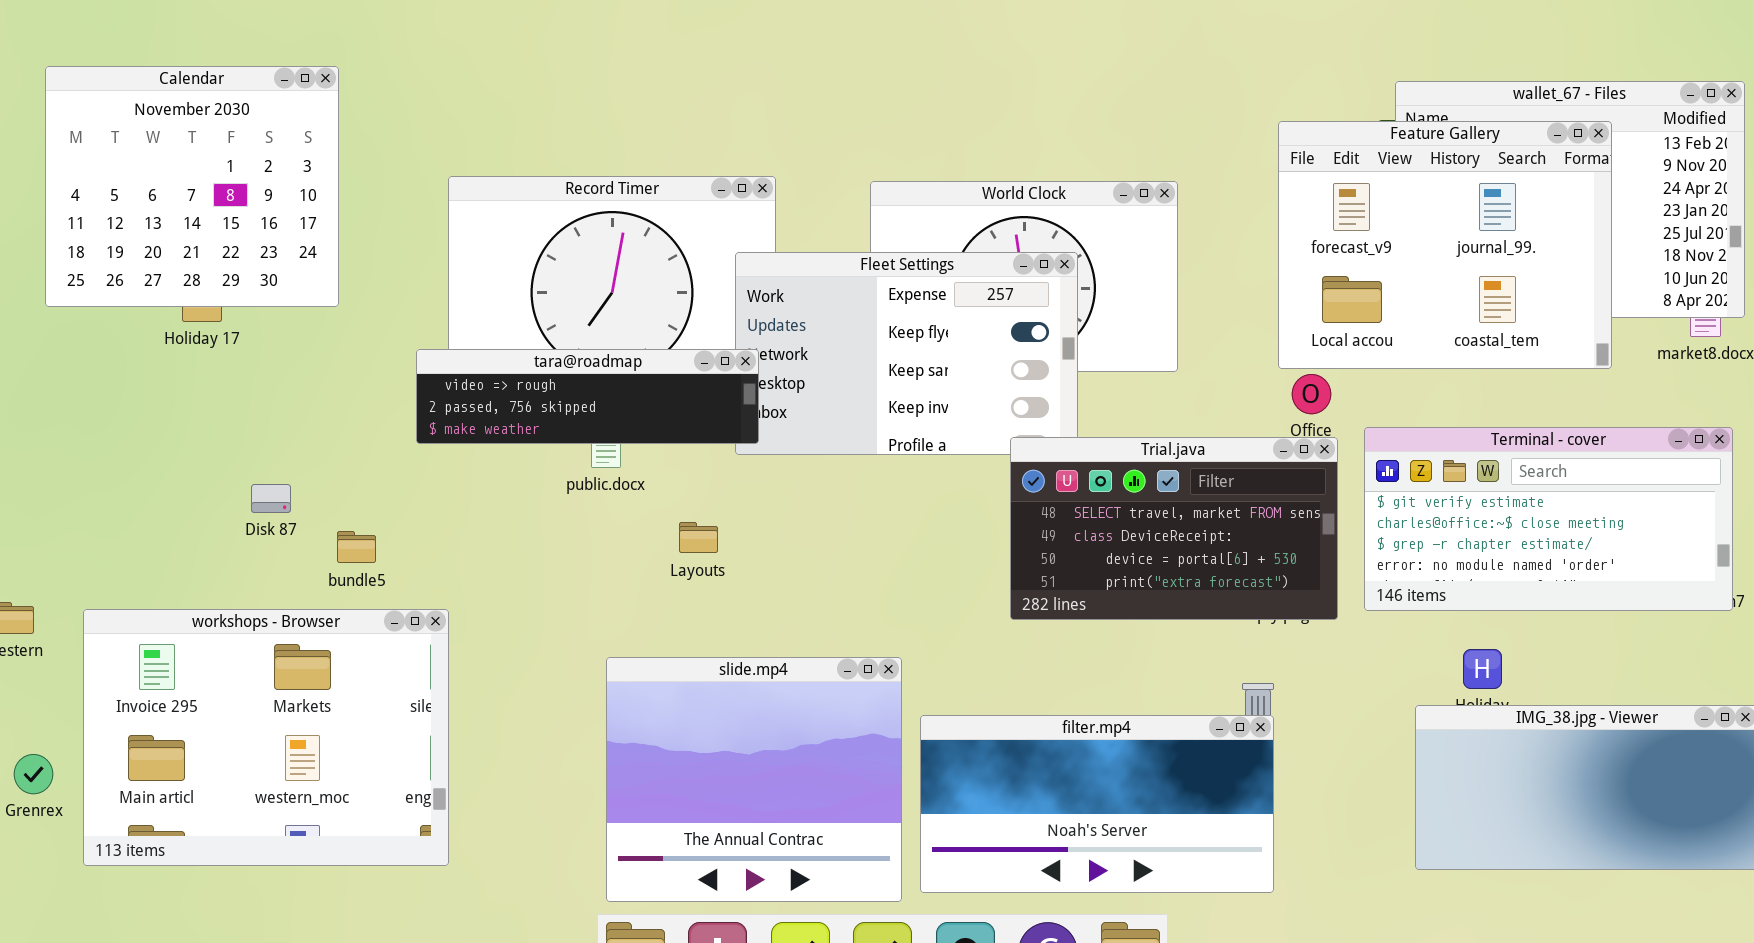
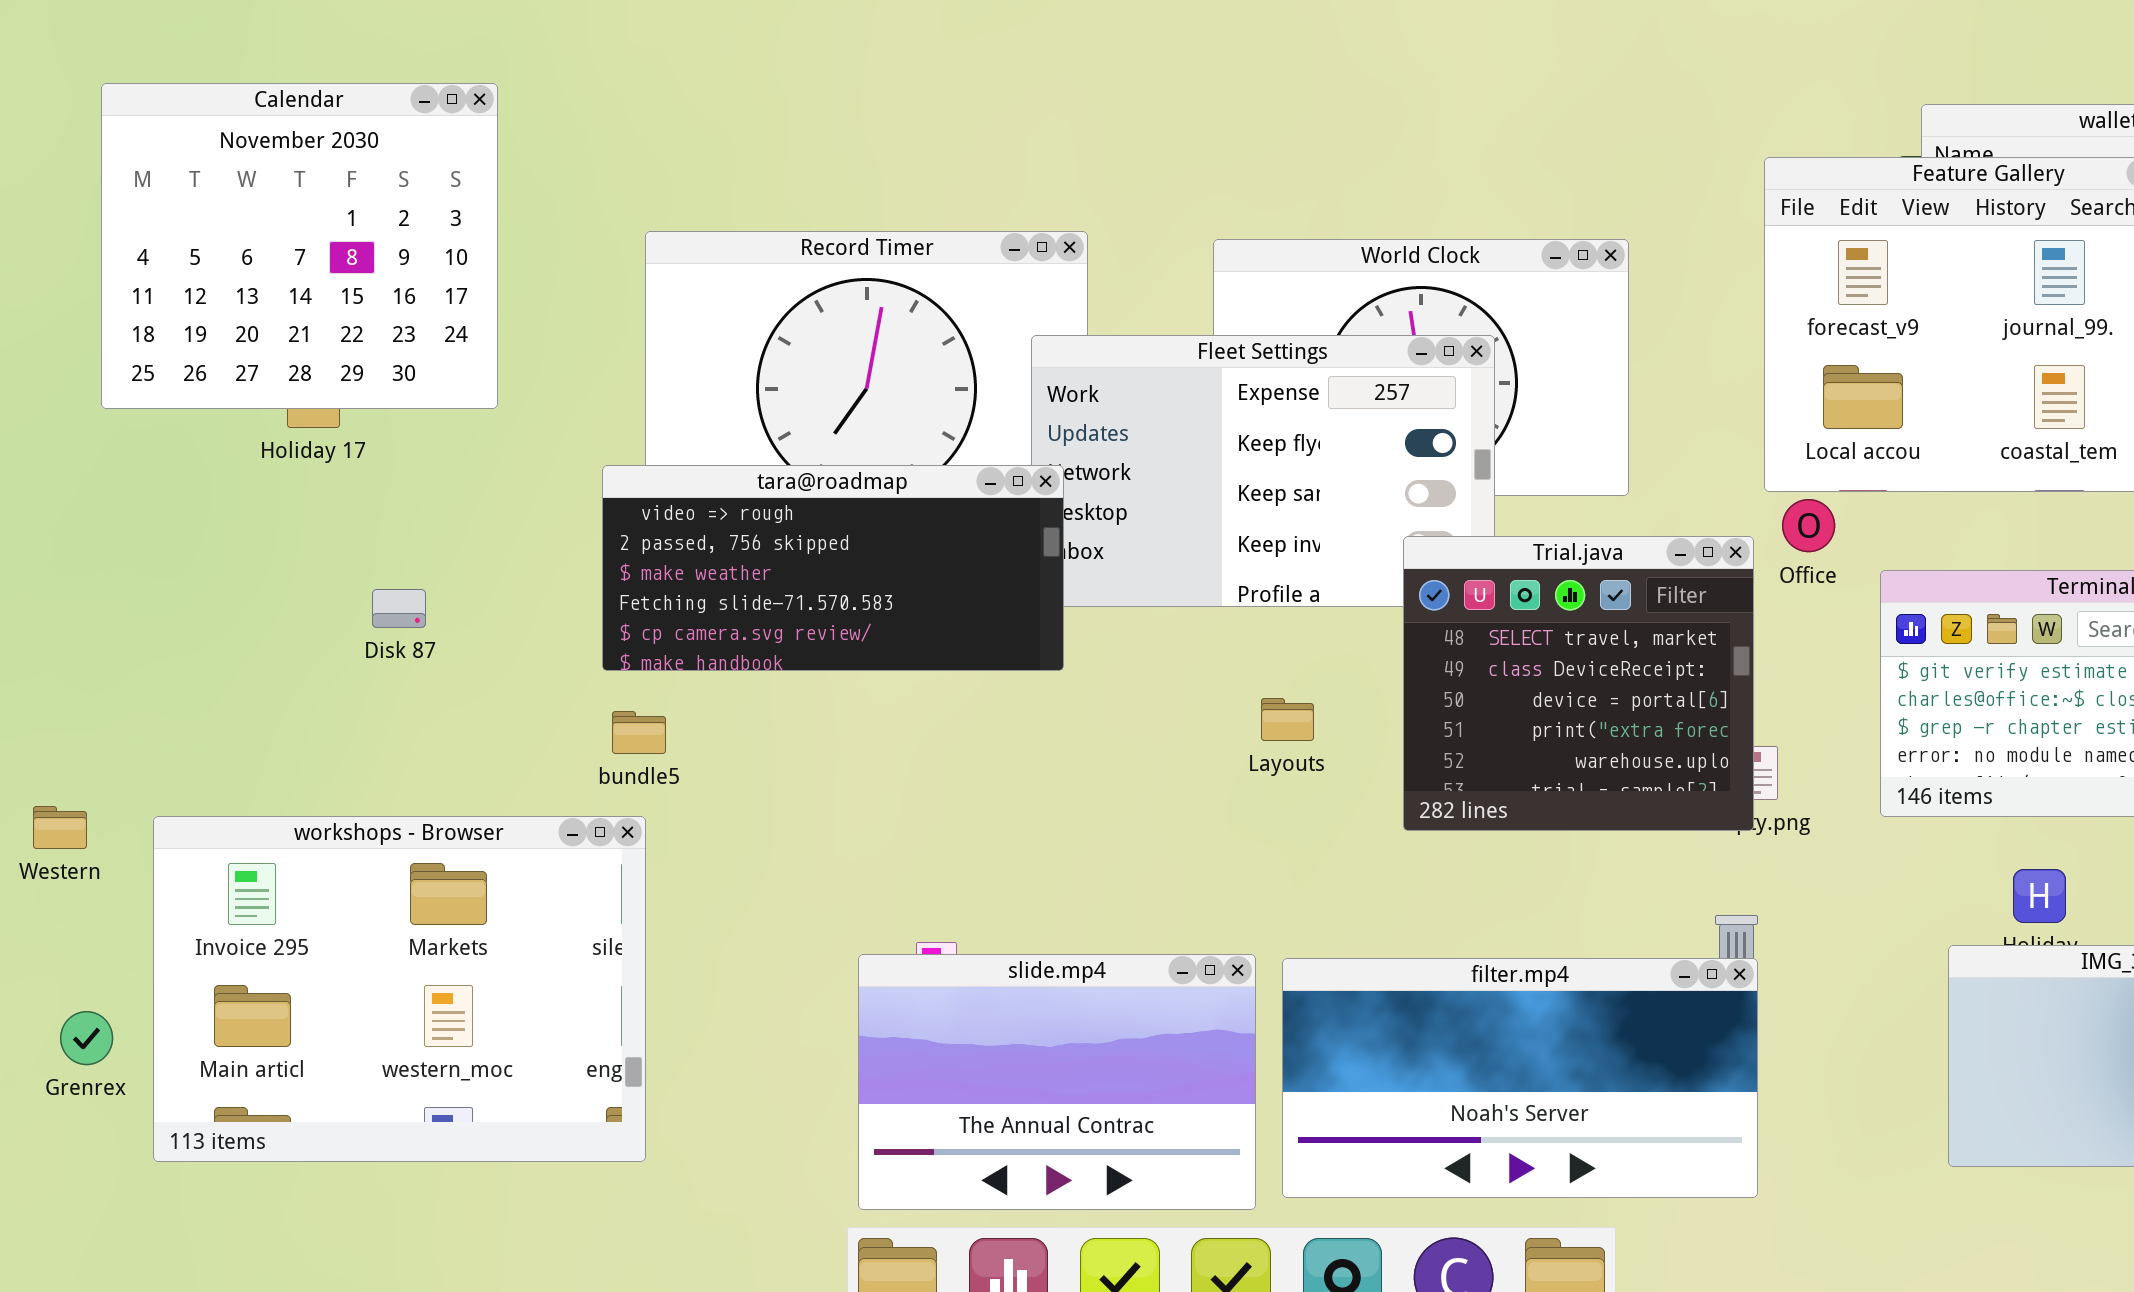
tara@roadmap: [416,349,759,444] -> [602,465,1064,671], resized
Trial.java: [1010,437,1338,620] -> [1403,536,1754,831], resized
Disk 87: [251,484,291,513] -> [372,589,426,628], moved
Layouts: [679,522,718,553] -> [1261,698,1314,741], moved
bundle5: [337,531,376,563] -> [612,711,666,754], moved
slide.mp4: [606,657,902,902] -> [858,954,1256,1210], resized

